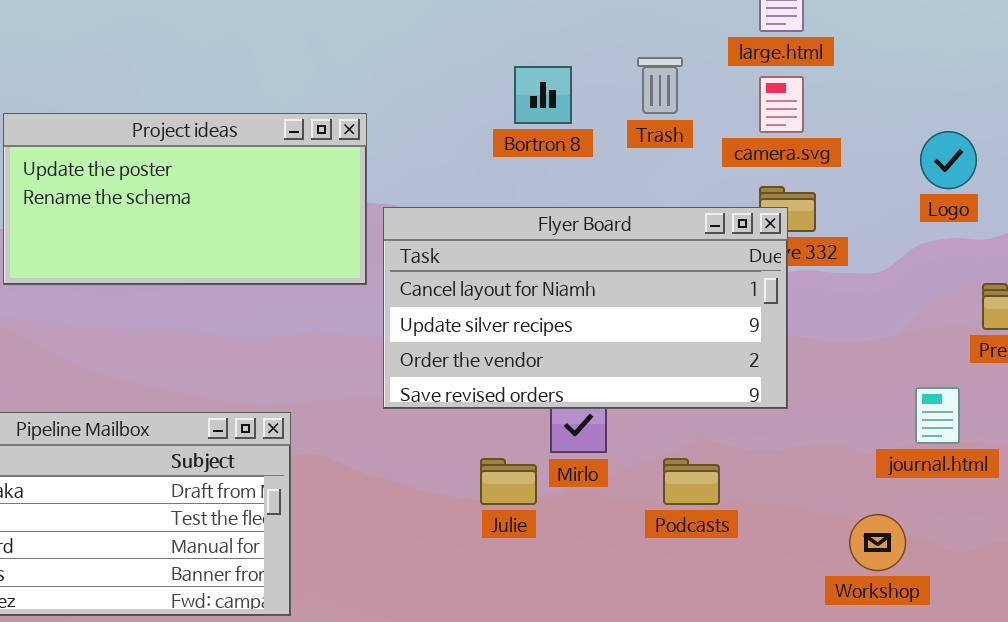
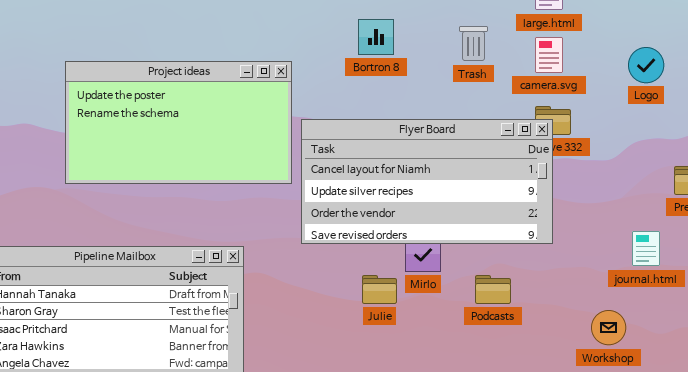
Bortron 8: [514,66,572,124] -> [358,19,394,55], moved
Project ideas: [3,113,367,285] -> [65,61,292,184], resized
Logo: [920,131,977,189] -> [628,47,664,83], moved

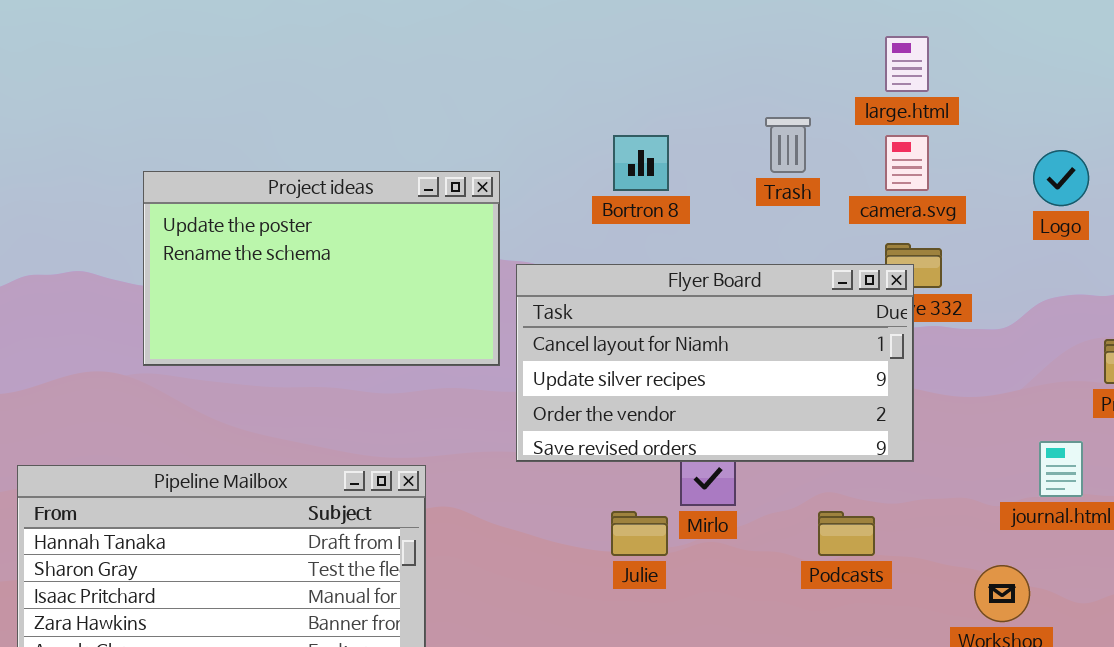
Bortron 8: [358,19,394,55] -> [613,135,669,191], moved
Podcasts: [475,275,511,304] -> [818,511,875,556], moved

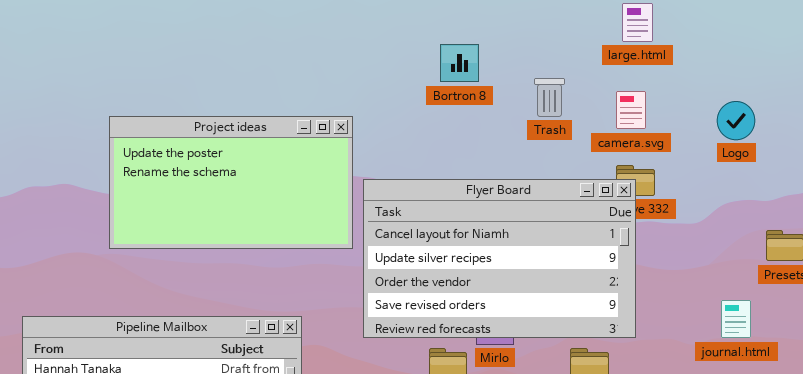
large.html: [885,36,929,92] -> [622,3,653,42], moved
Bortron 8: [613,135,669,191] -> [440,44,479,82], moved
Flyer Board: [516,264,914,462] -> [363,179,636,338], resized

